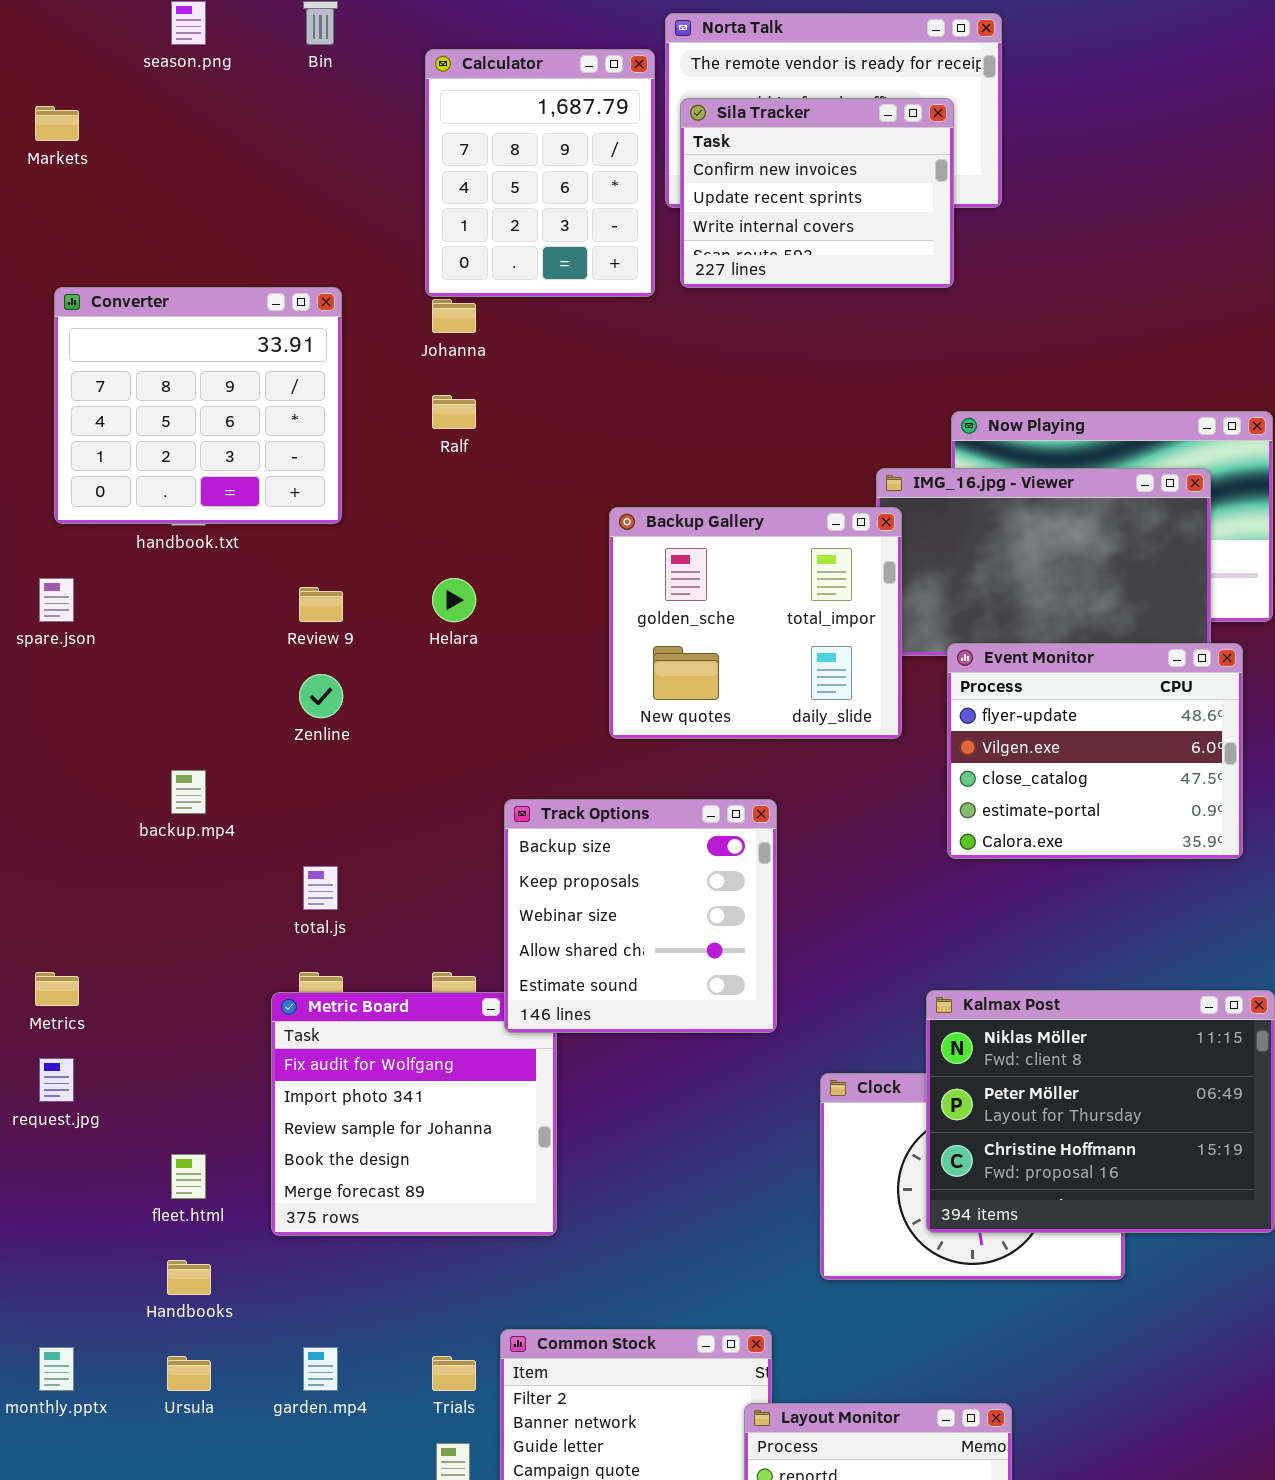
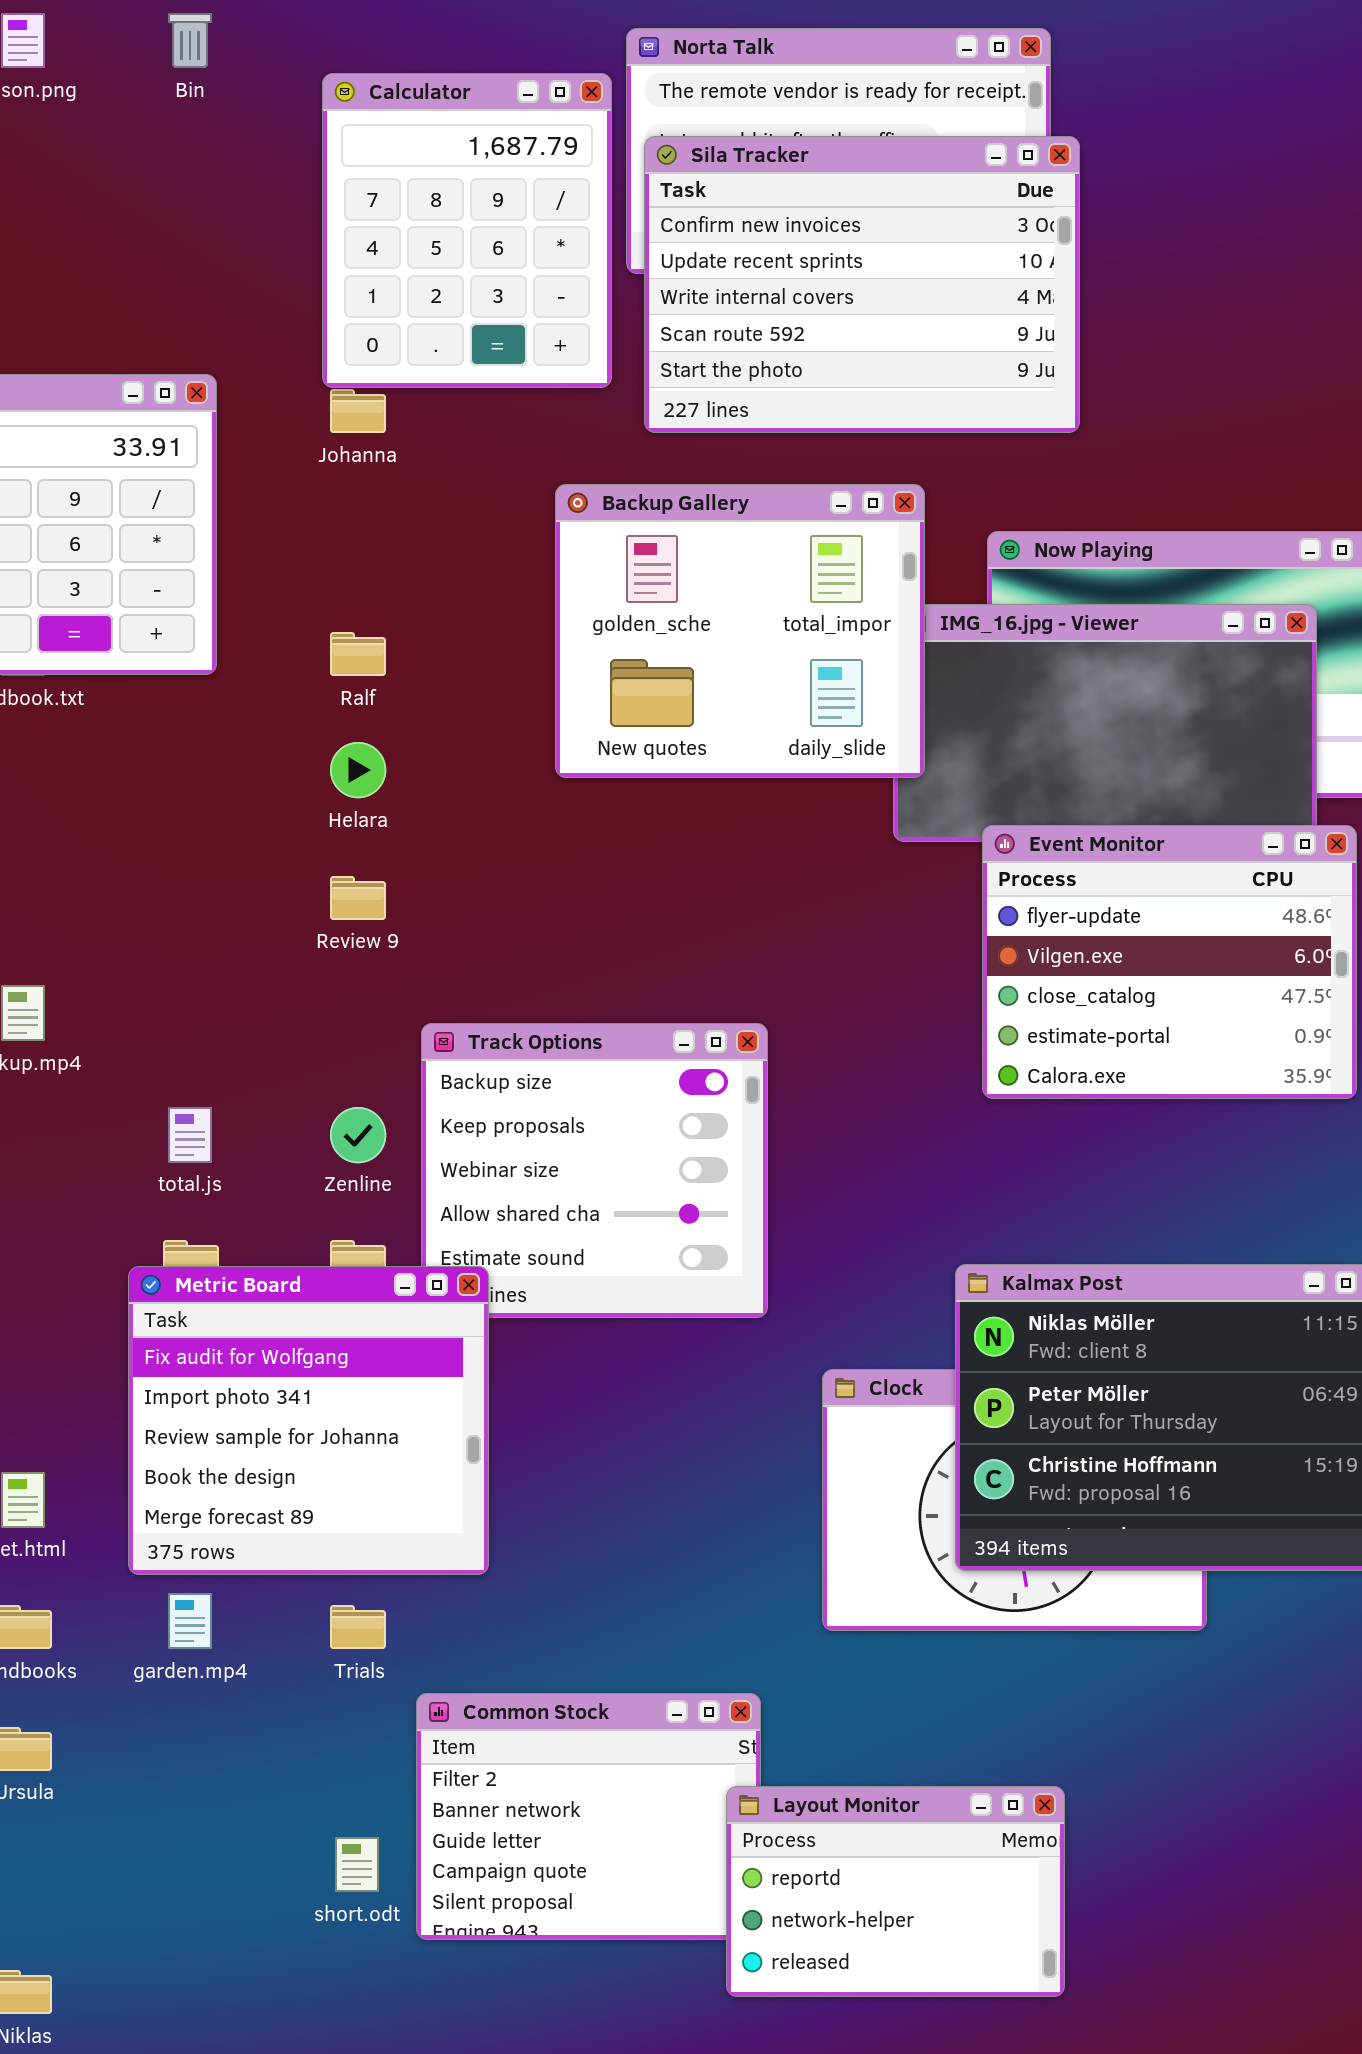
Sila Tracker: [680,98,954,288] -> [644,136,1080,433], resized
Ralf: [432,395,476,429] -> [330,632,386,676], moved
Backup Gallery: [609,507,902,739] -> [555,484,925,778], moved
Review 9: [299,587,343,622] -> [330,876,386,920], moved
Zenline: [299,674,343,718] -> [330,1107,386,1163], moved
Metric Board: [271,992,557,1236] -> [128,1266,489,1575], raised
garden.mp4: [303,1347,338,1391] -> [168,1593,212,1649], moved
Trials: [432,1356,476,1391] -> [330,1605,386,1649], moved

